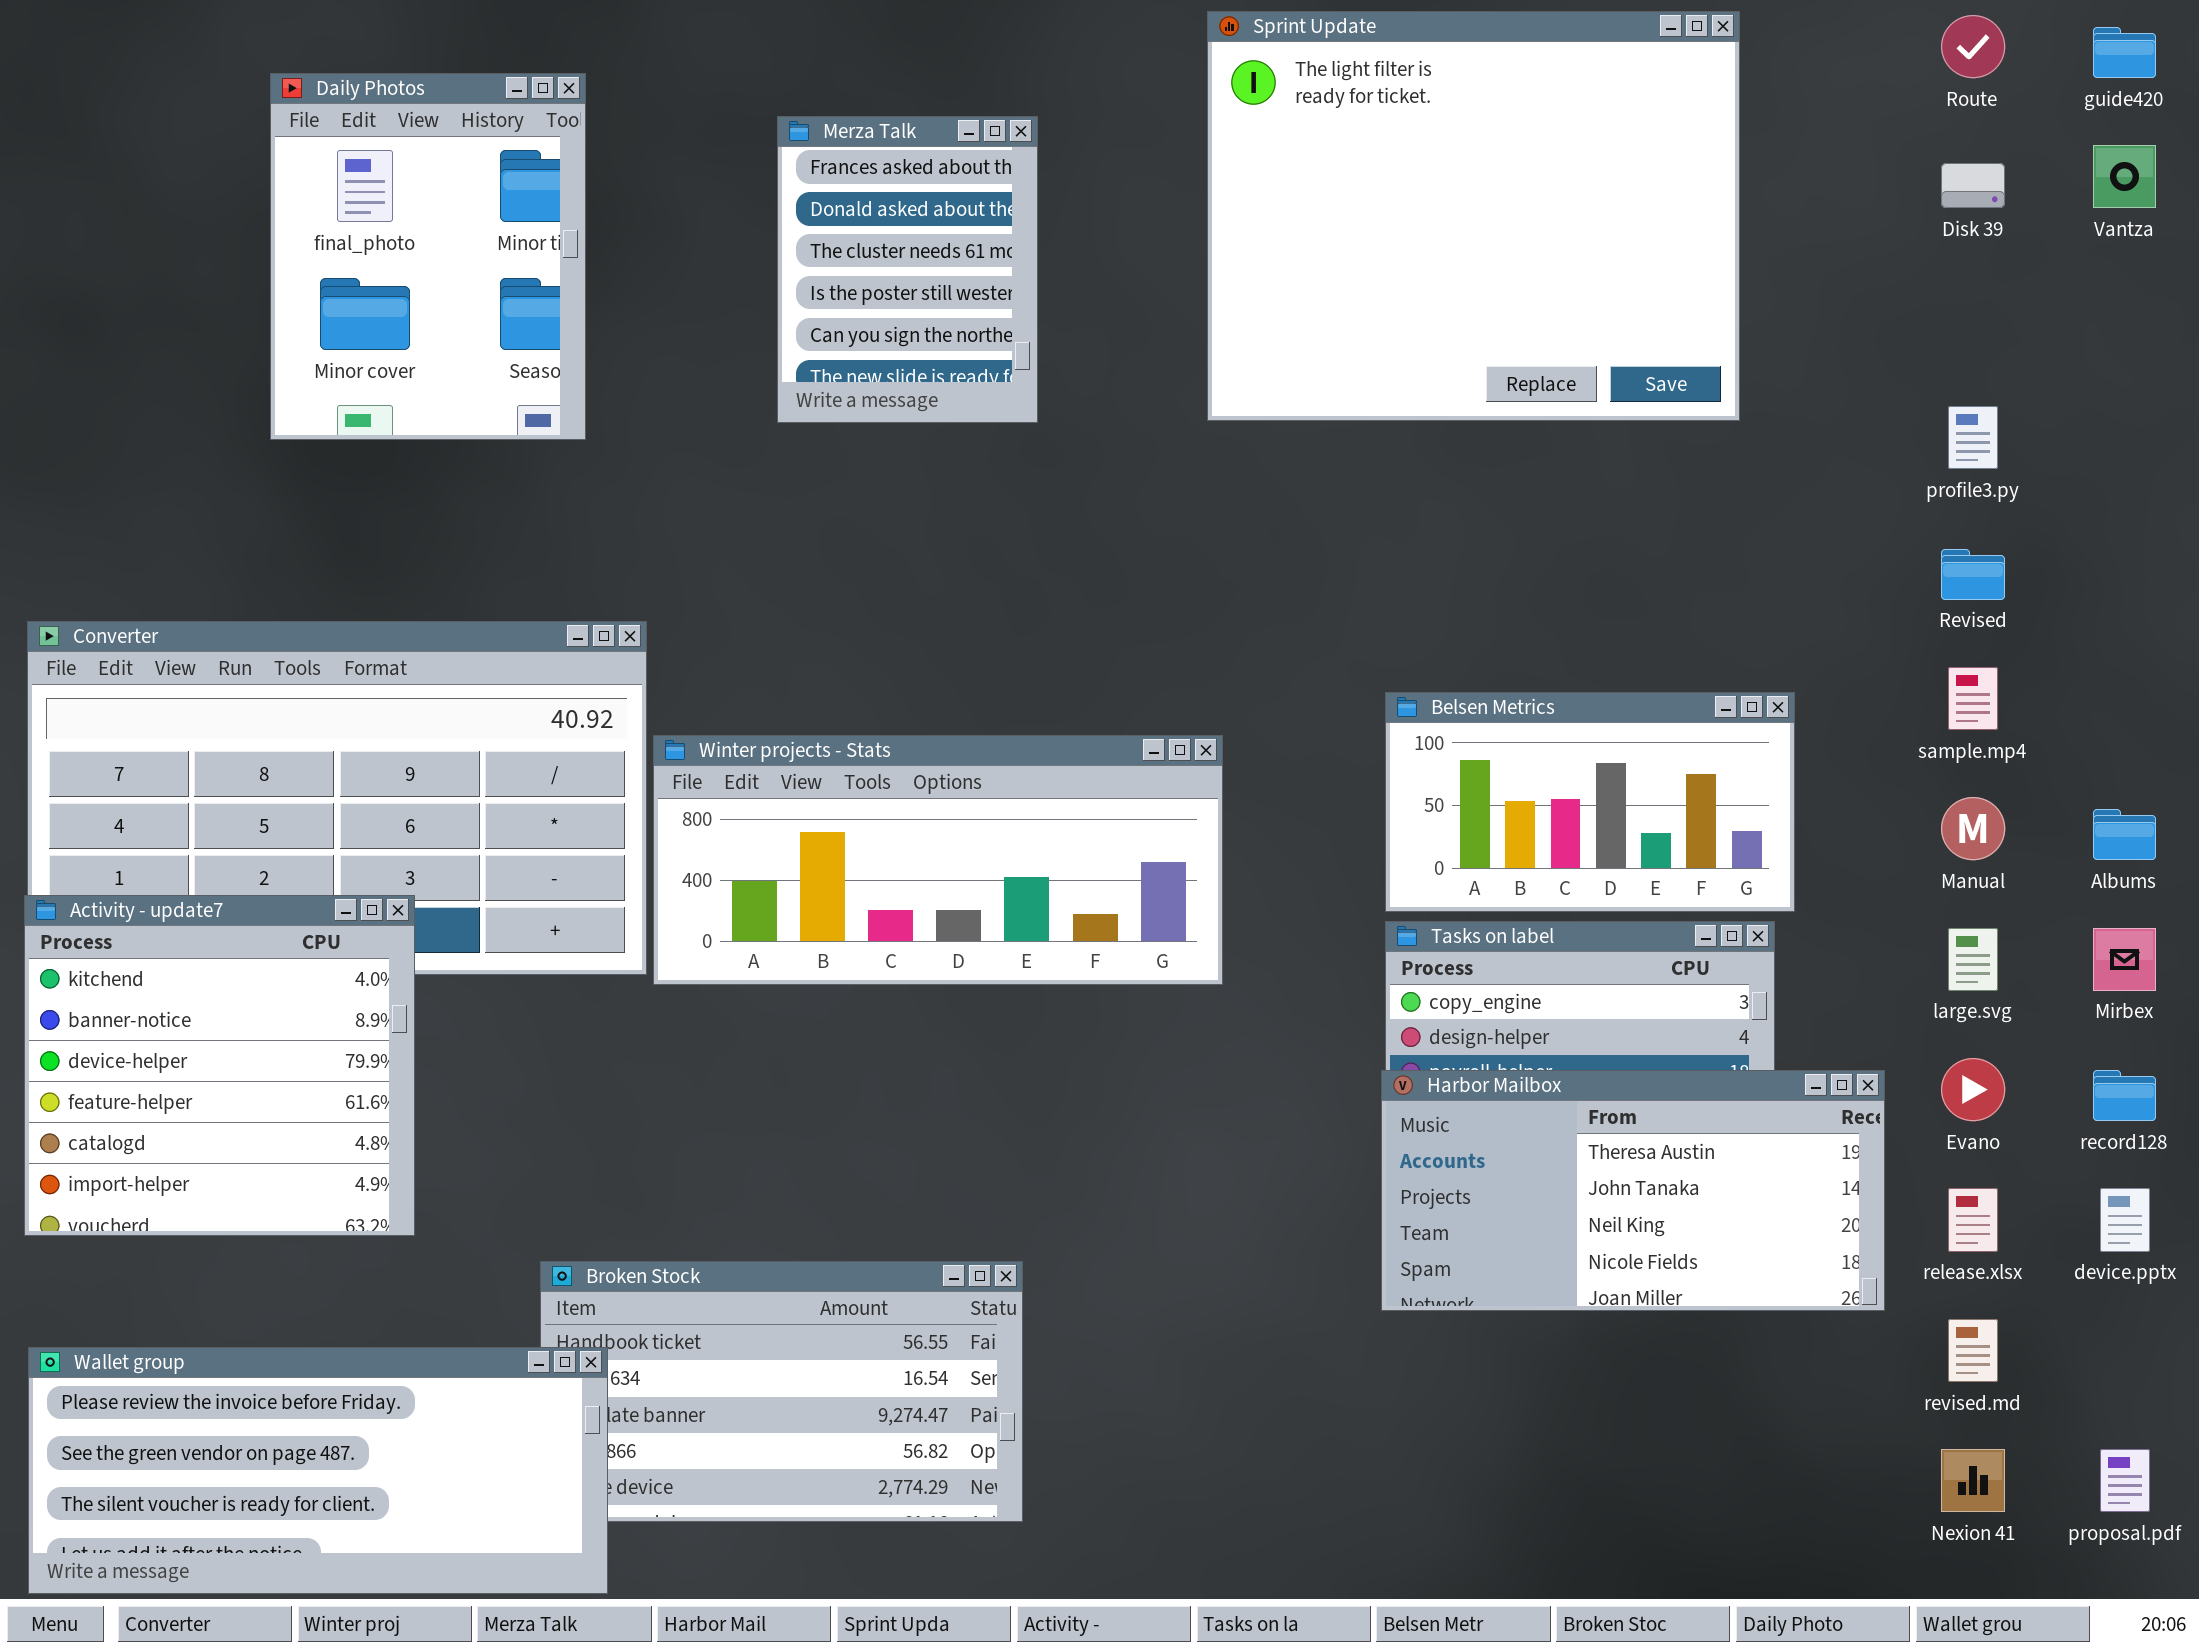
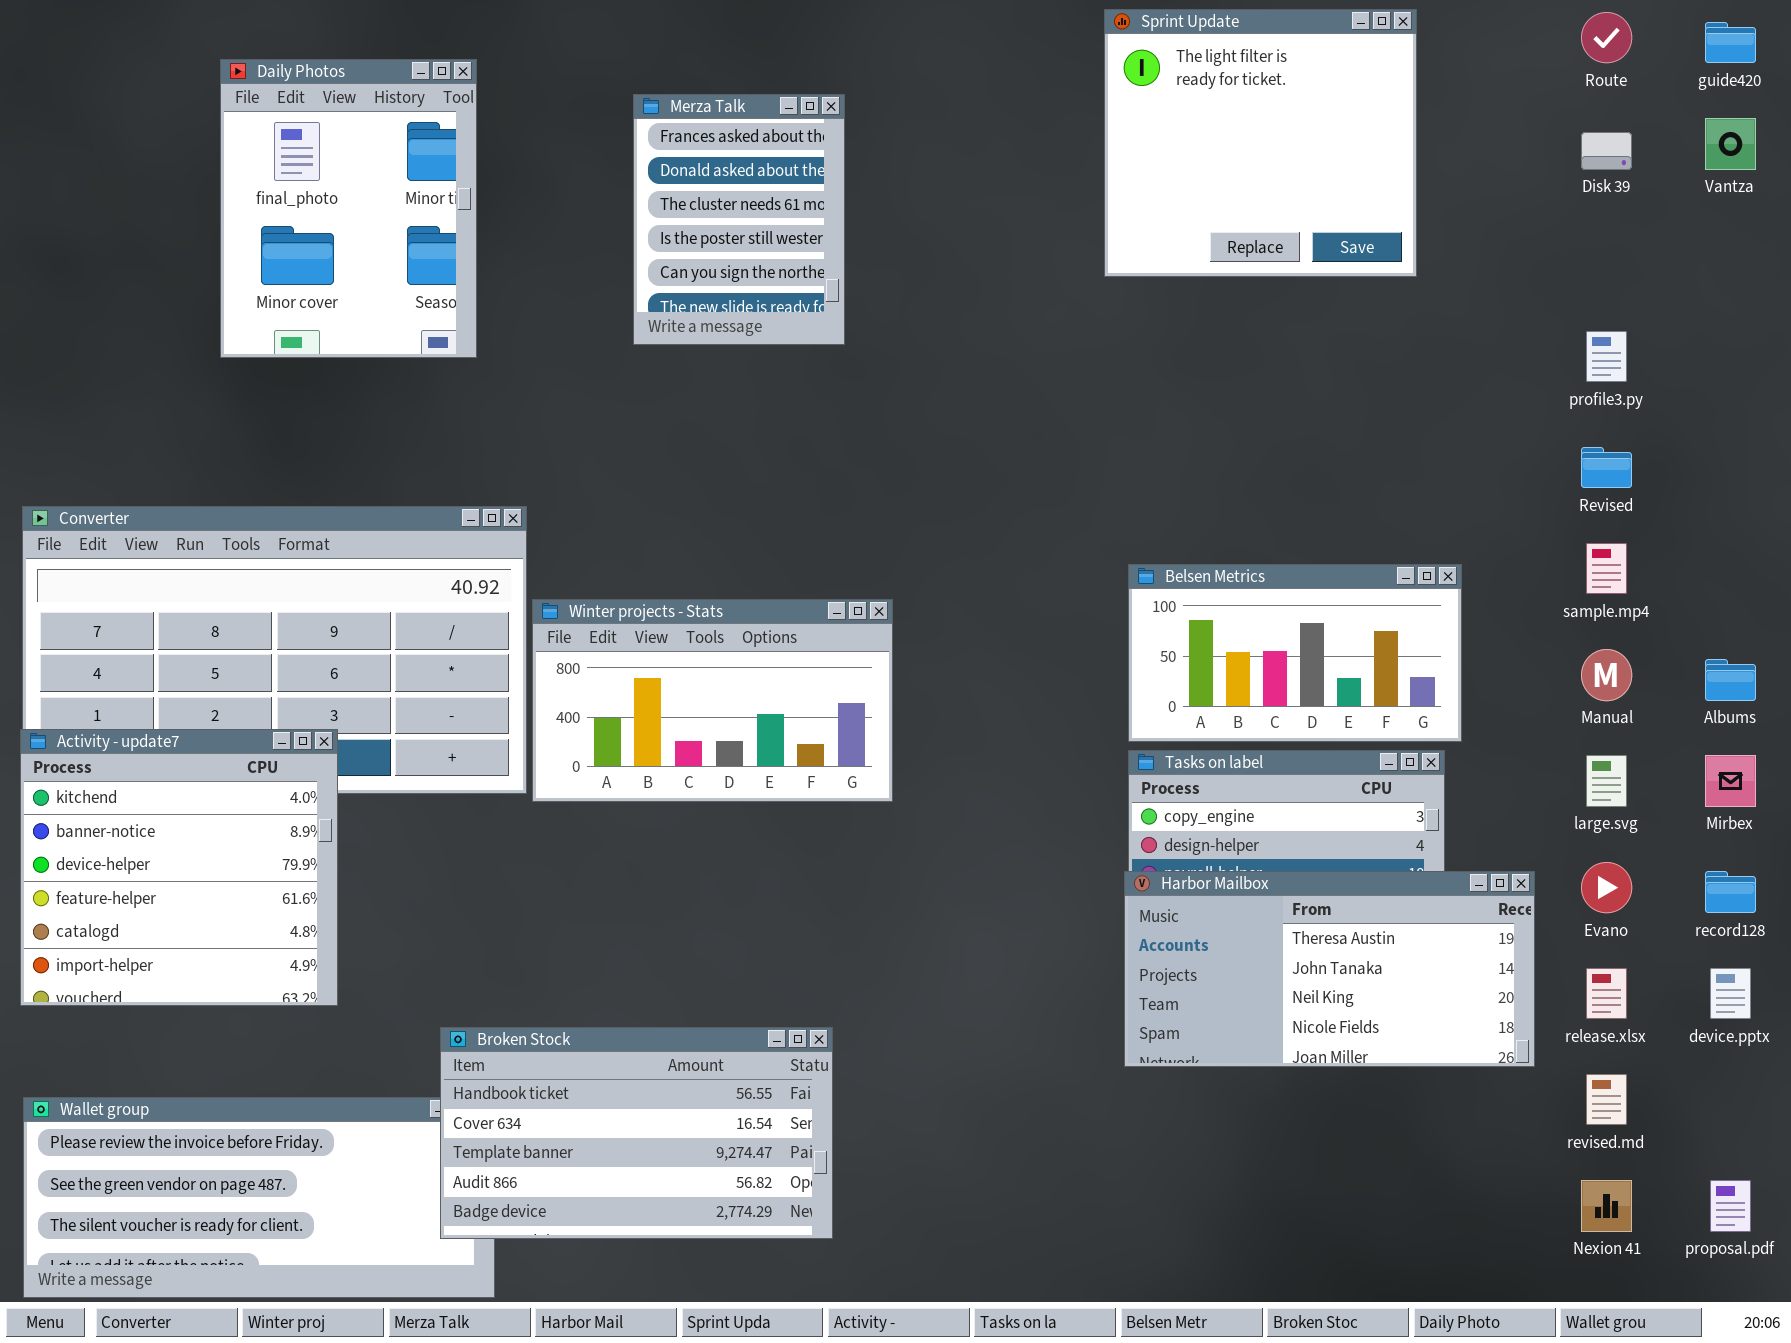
Sprint Update: [1207,11,1740,421] -> [1104,9,1417,277], resized
Winter projects - Stats: [653,735,1223,985] -> [532,599,893,802], resized
Broken Stock: [540,1261,1023,1522] -> [440,1027,833,1239], raised

